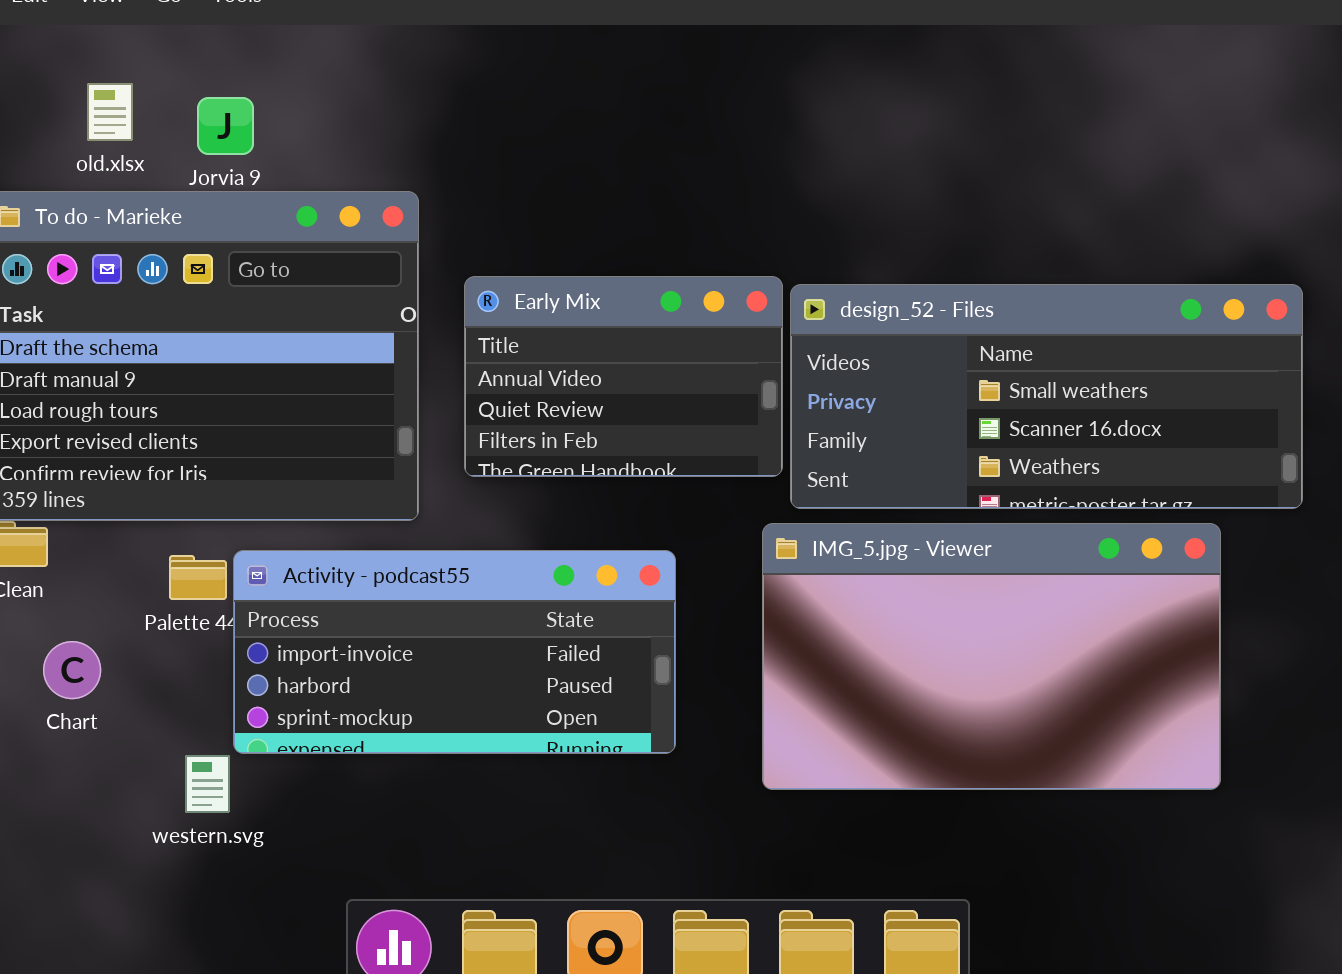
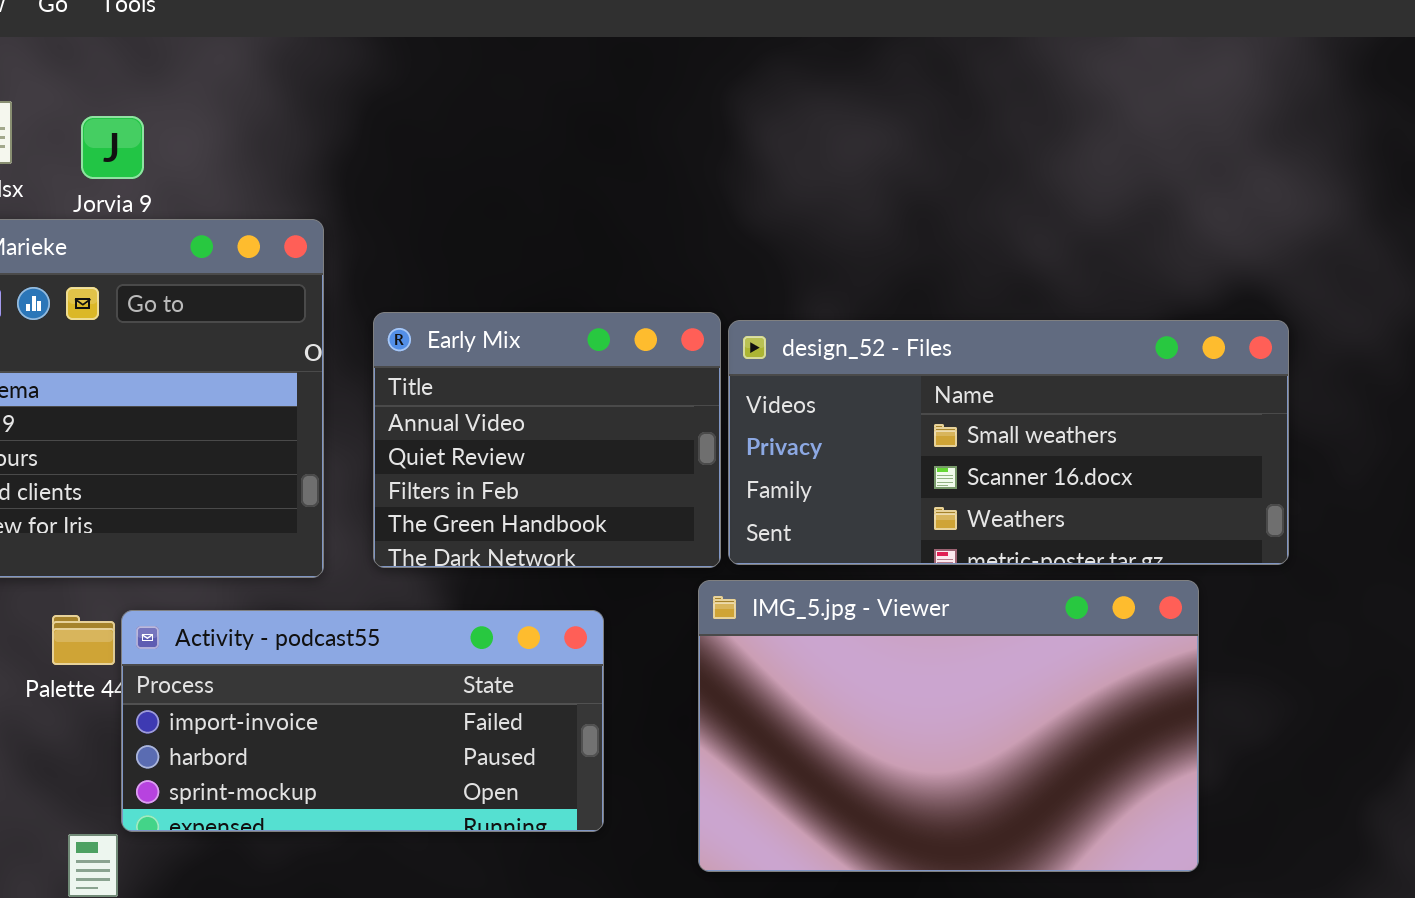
Early Mix: [464,276,783,477] -> [373,312,721,568], resized

